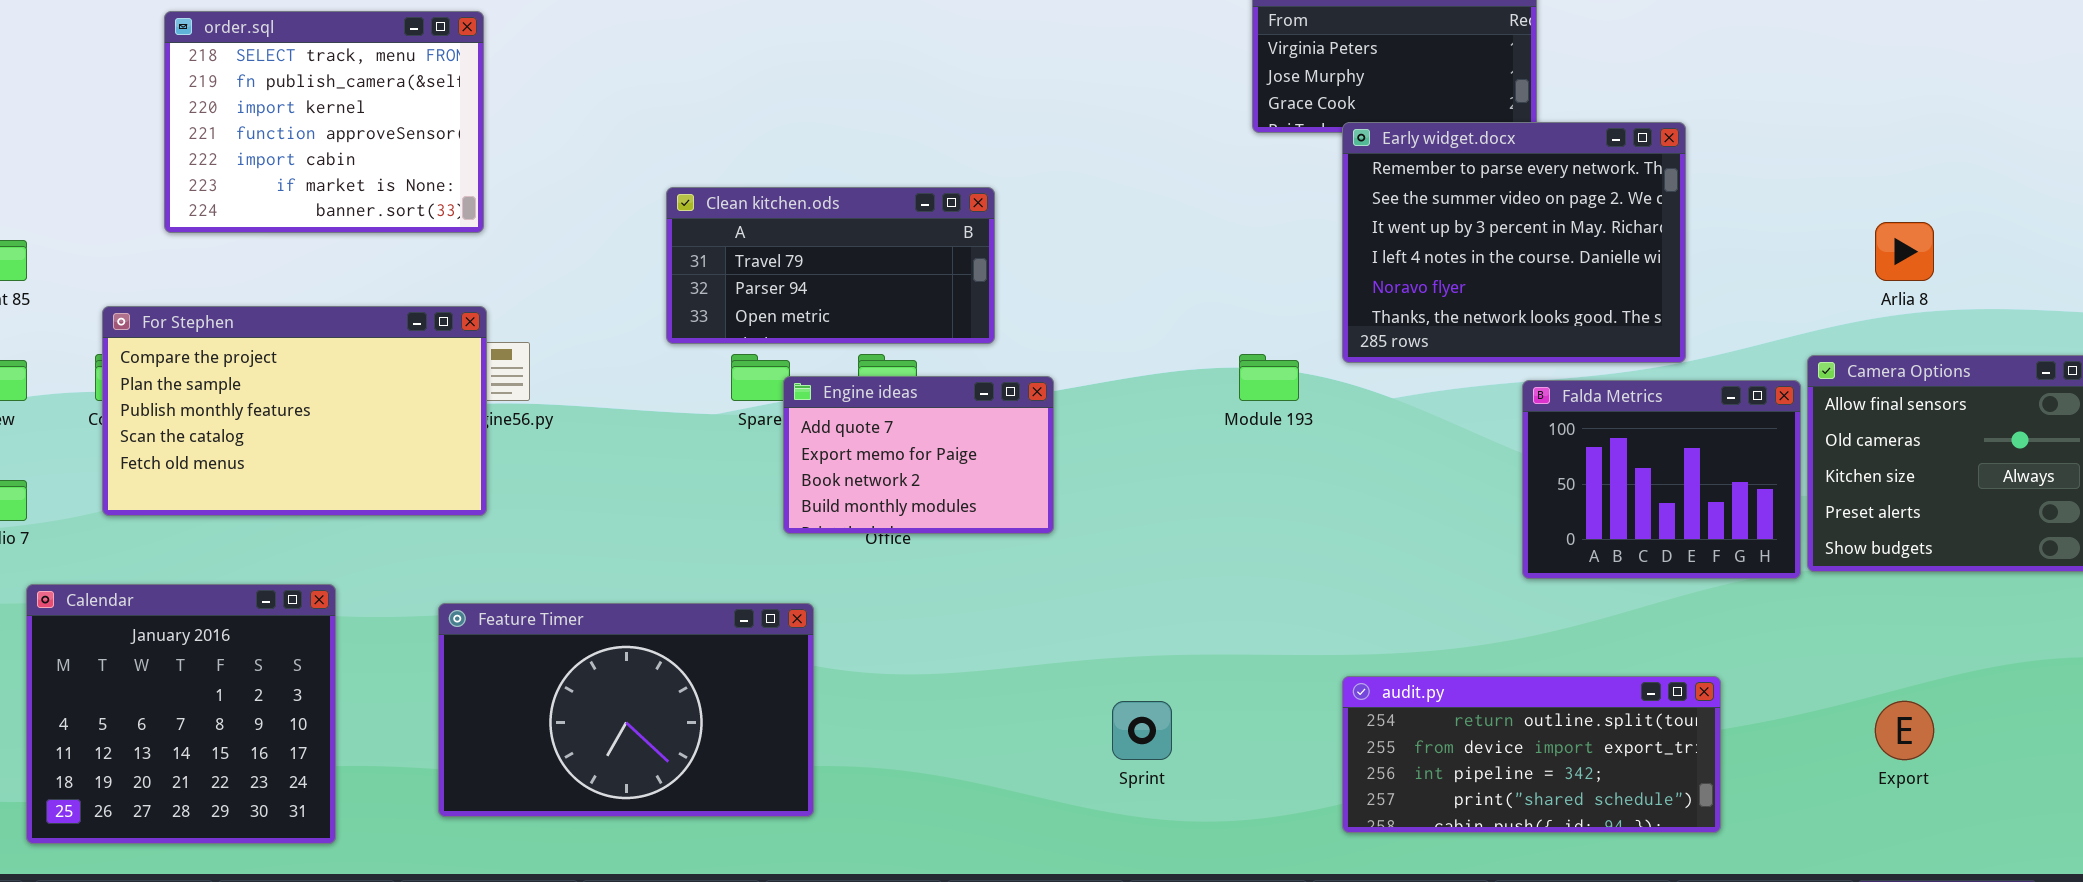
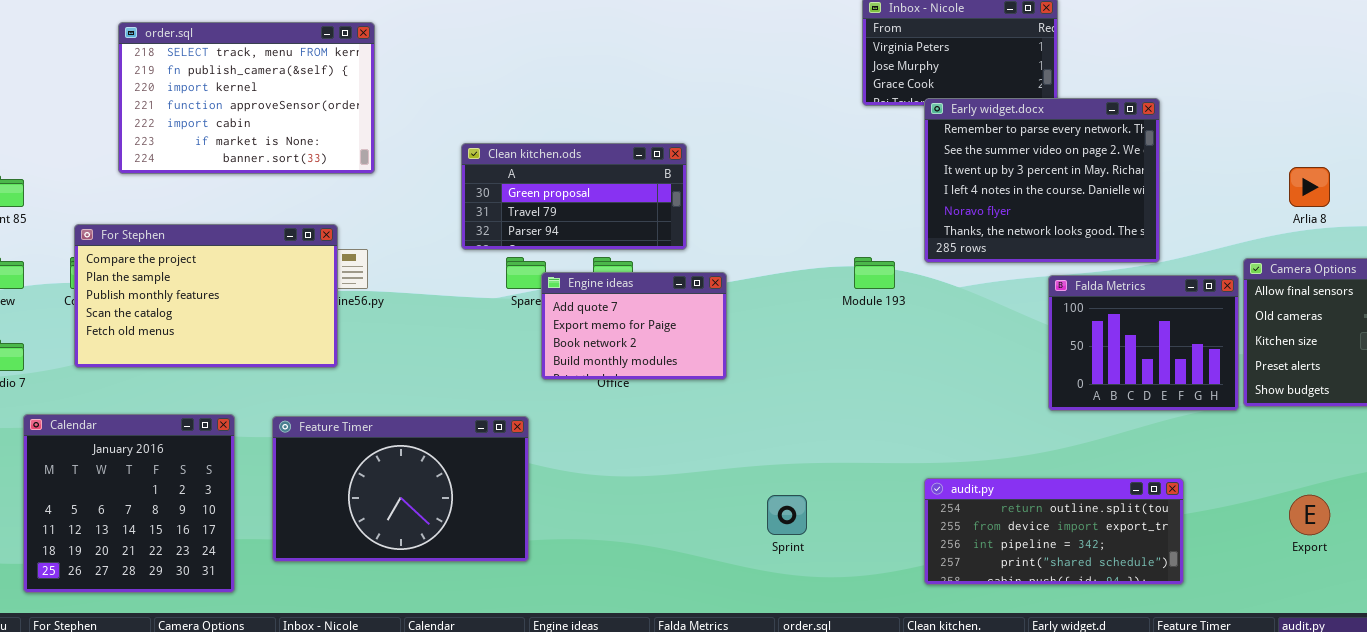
order.sql: [164,11,484,233] -> [118,22,375,174], resized
Clean kitchen.ods: [666,187,995,344] -> [461,143,687,250], scrolled up 1 row
Feature Timer: [438,603,814,817] -> [272,416,529,562], moved

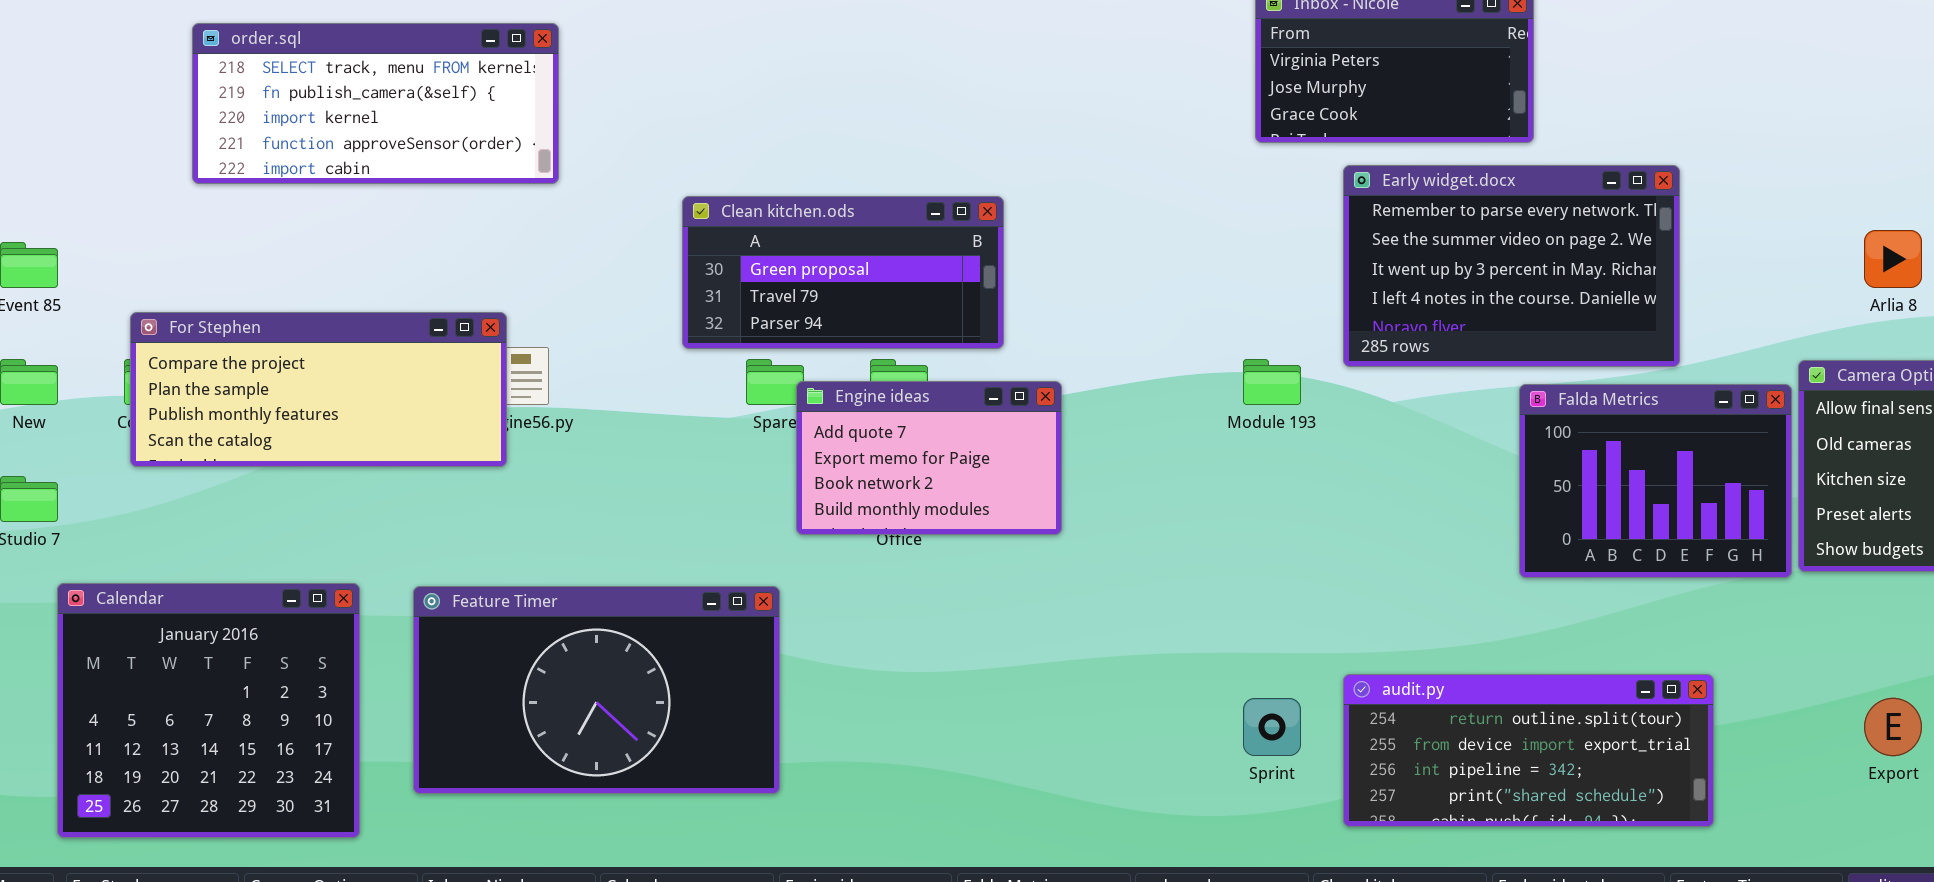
order.sql: [118,22,375,174] -> [192,23,559,184], resized
Early widget.docx: [924,98,1160,263] -> [1343,165,1680,367], resized
For Stephen: [74,224,338,368] -> [130,312,507,467], resized
Sprint: [767,495,807,535] -> [1243,698,1301,756], moved

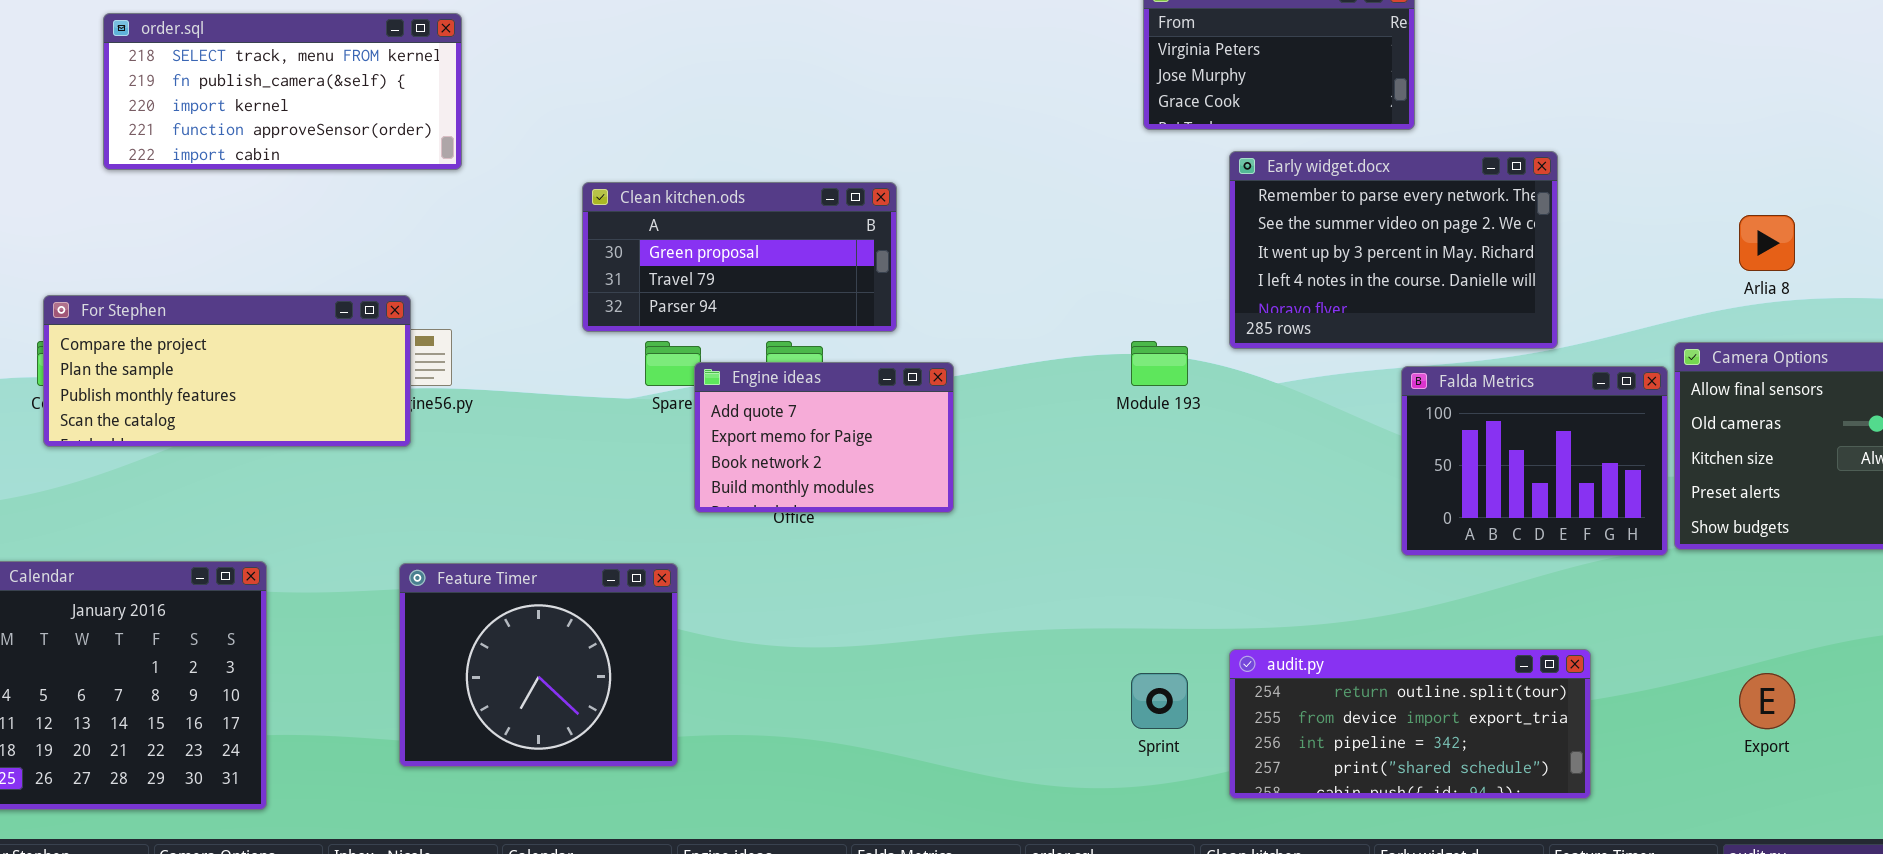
Feature Timer: [413,586,780,794] -> [399,563,678,767], resized

